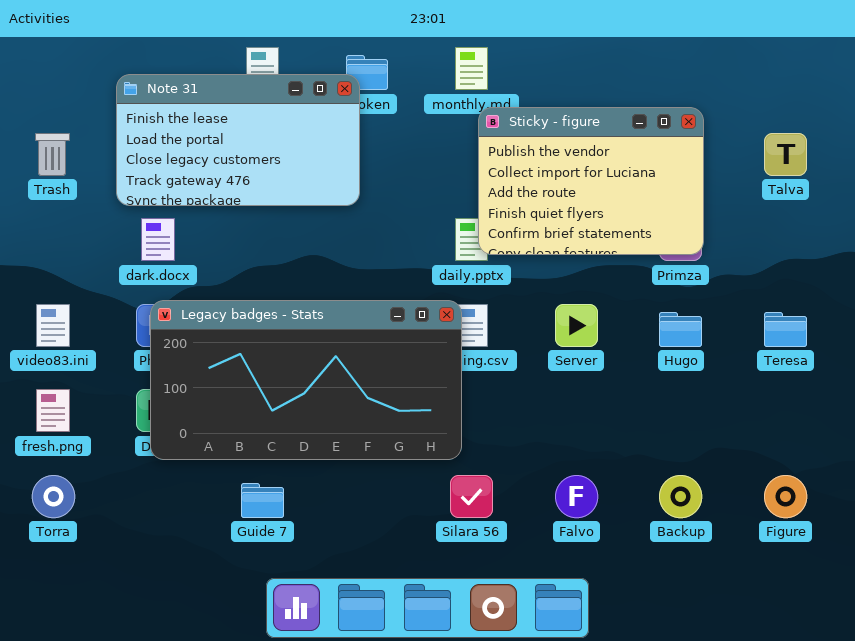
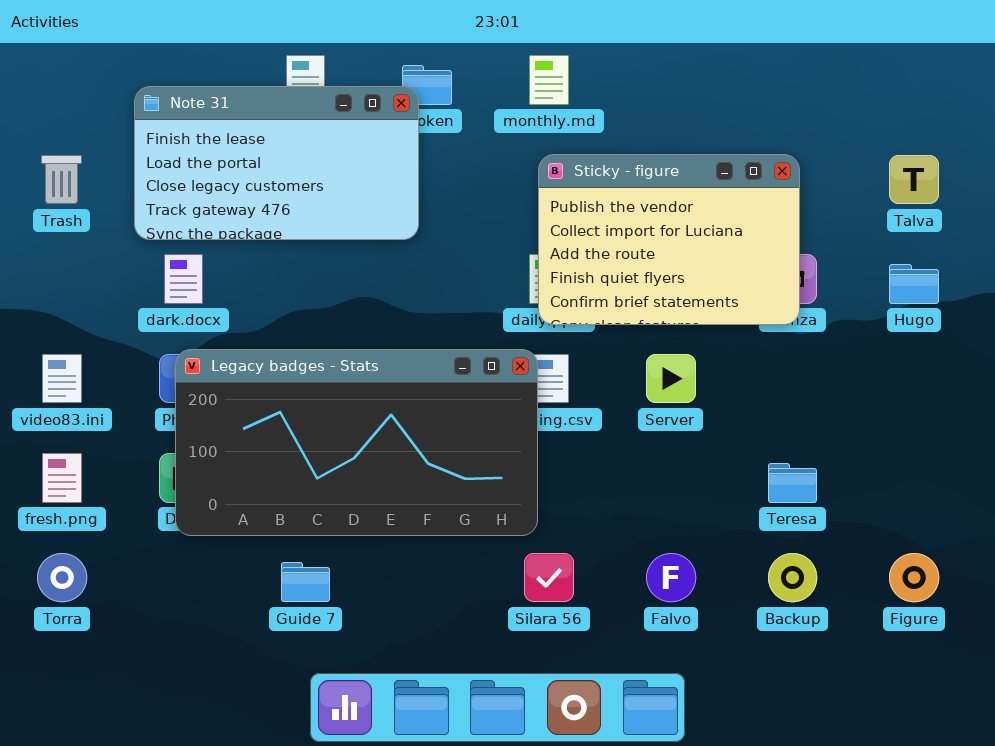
Sticky - figure: [478,107,704,255] -> [538,154,800,325], moved
Hugo: [659,312,702,347] -> [889,264,939,304], moved
Teresa: [764,312,807,347] -> [768,463,817,503], moved

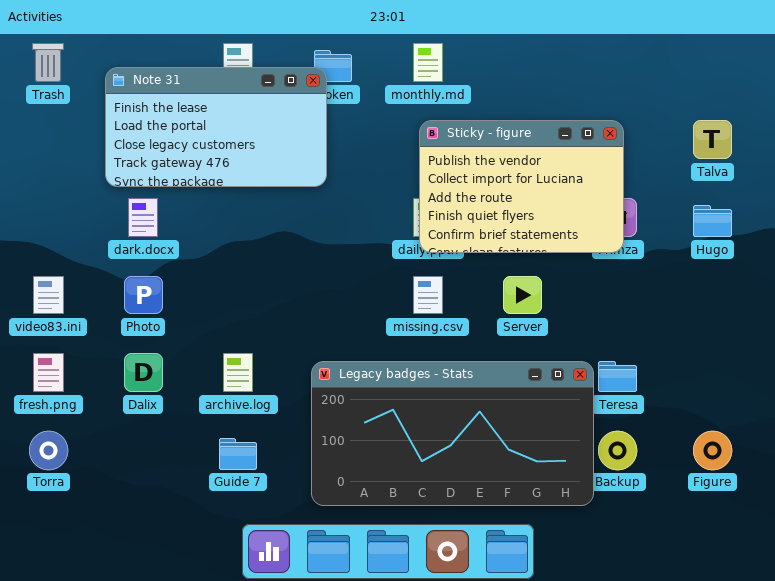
Trash: [41,155,82,204] -> [32,43,64,82], moved
Legacy badges - Stats: [175,349,538,536] -> [311,361,594,506], moved

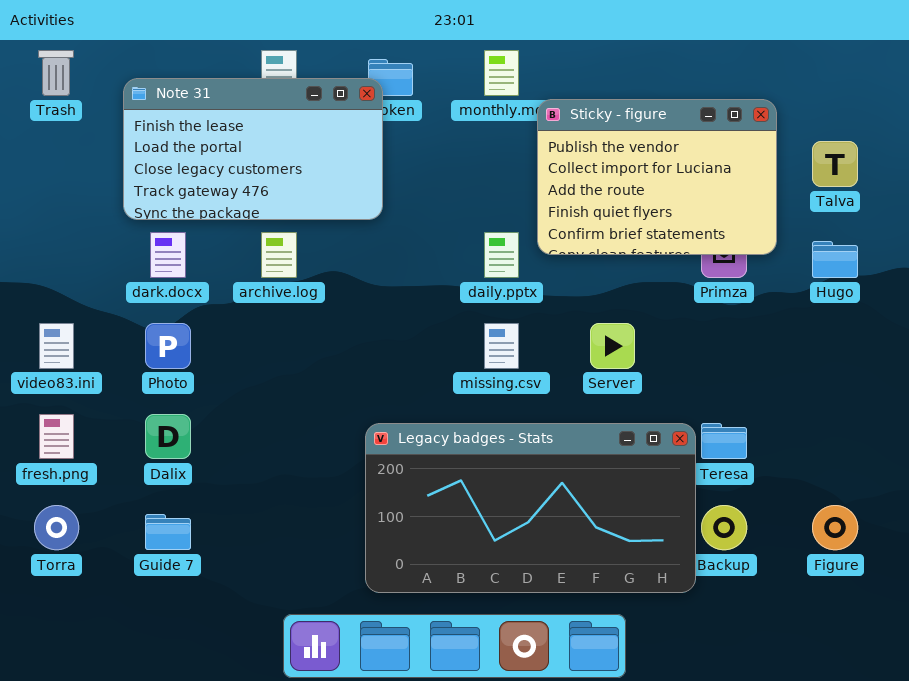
Sticky - figure: [419,120,624,253] -> [537,99,777,255], moved
archive.log: [223,353,253,392] -> [261,232,297,278], moved
Guide 7: [219,438,257,470] -> [145,514,191,550], moved

